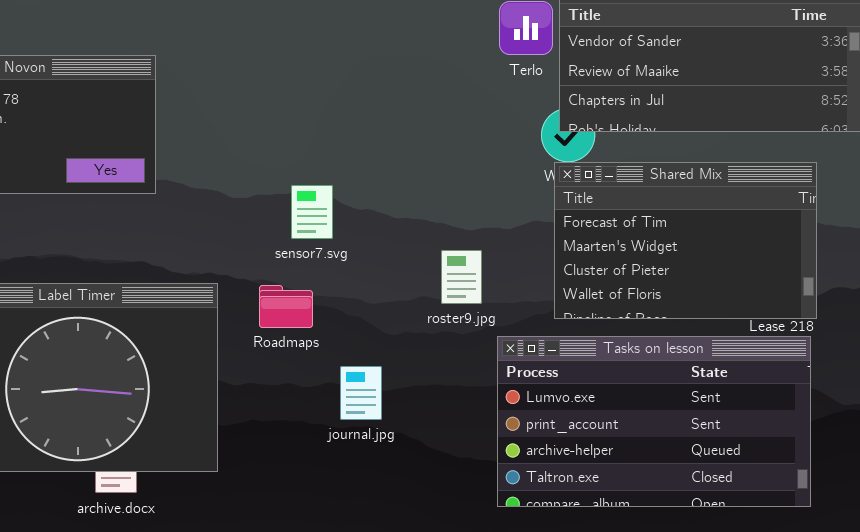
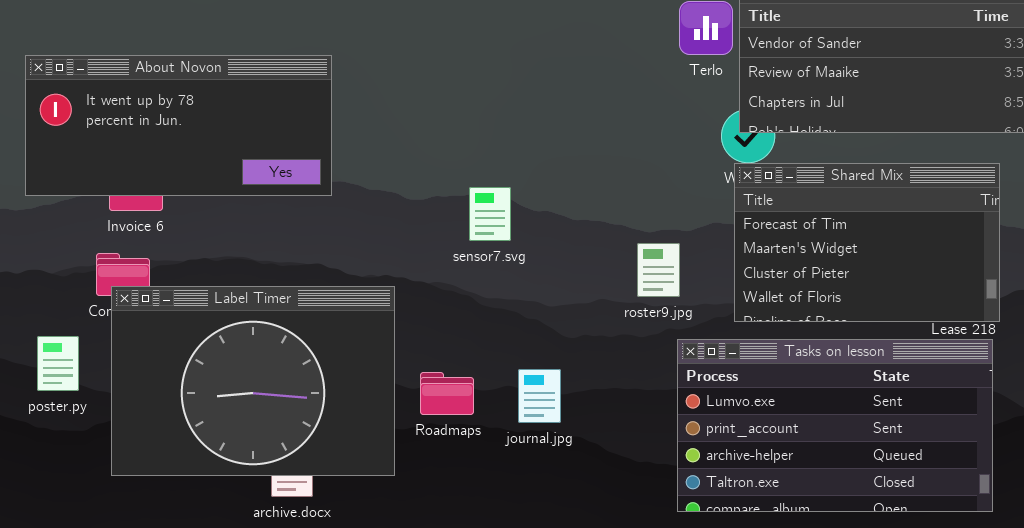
roster9.jpg: [441,250,482,304] -> [637,243,680,297], moved
Roadmaps: [259,285,313,328] -> [420,372,474,415], moved

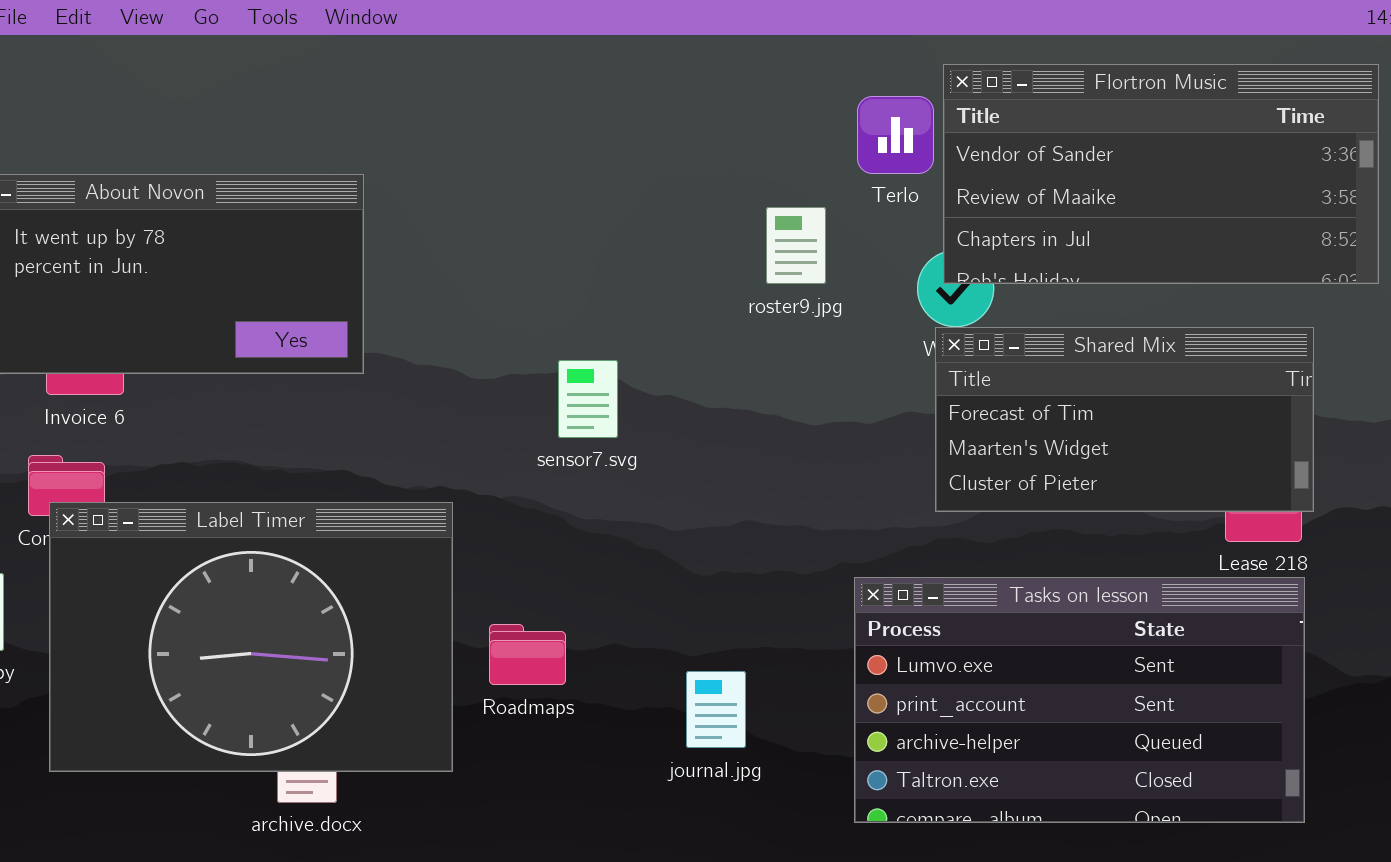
Shared Mix: [734,163,1000,322] -> [935,327,1314,512], resized
roster9.jpg: [637,243,680,297] -> [766,207,826,284], moved
journal.jpg: [518,369,561,423] -> [686,671,746,748], moved

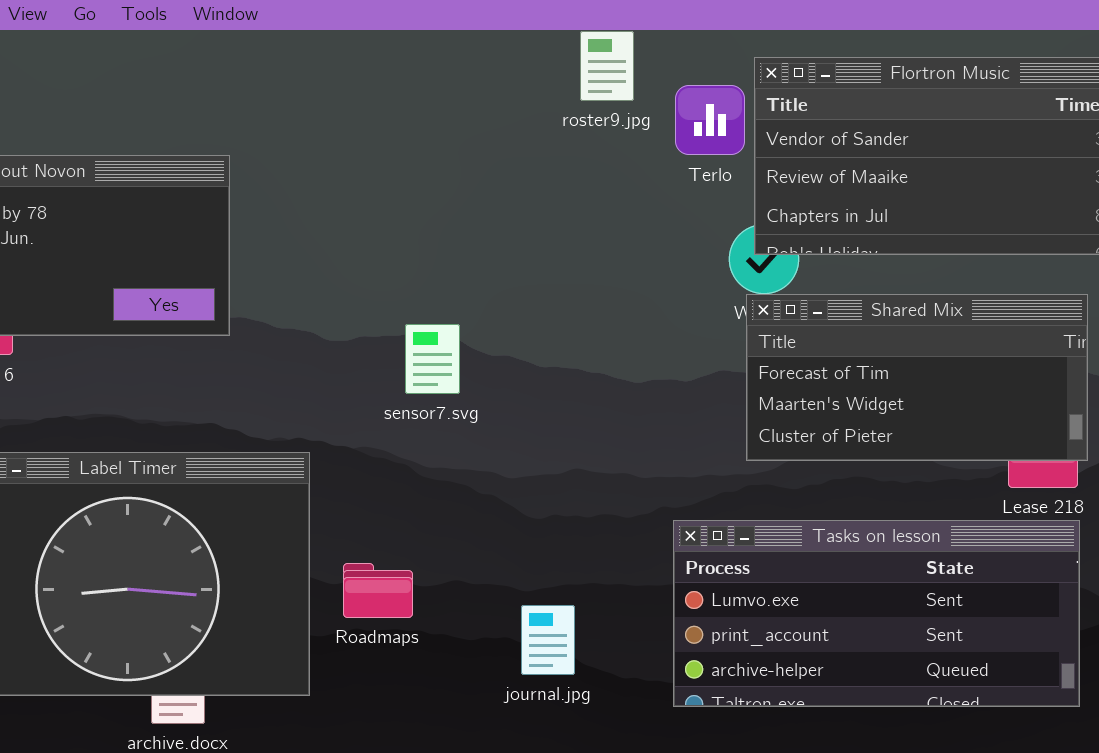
roster9.jpg: [766,207,826,284] -> [580,31,634,101], moved
Tasks on lesson: [854,577,1305,823] -> [673,520,1080,707], resized

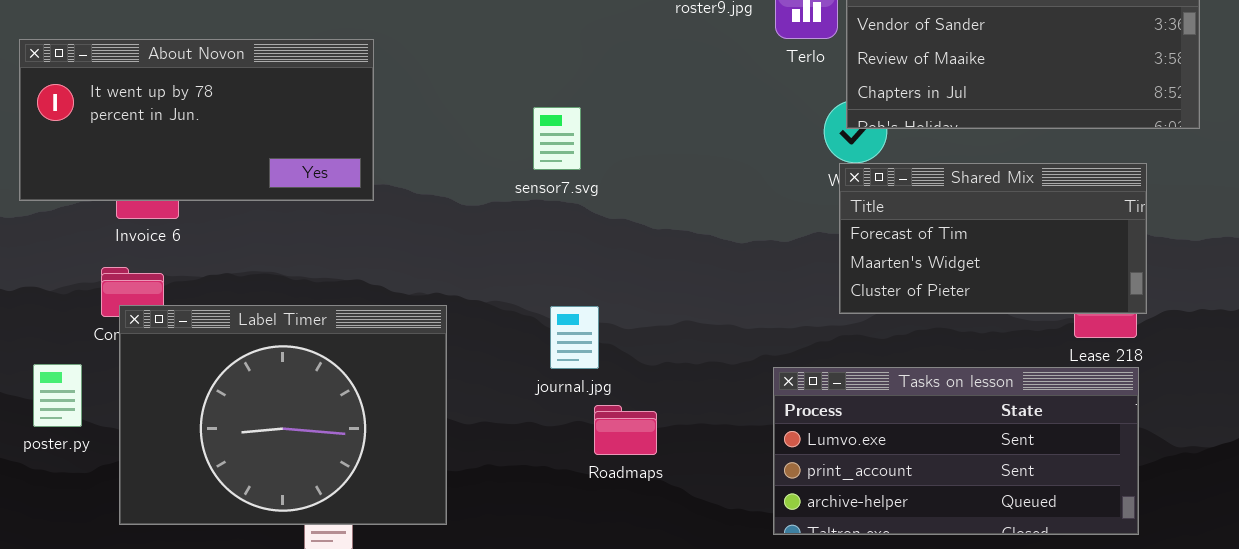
sensor7.svg: [405,324,460,394] -> [533,107,581,170], moved
Roadmaps: [343,563,413,618] -> [594,405,657,455], moved
journal.jpg: [521,605,575,675] -> [550,306,599,369], moved

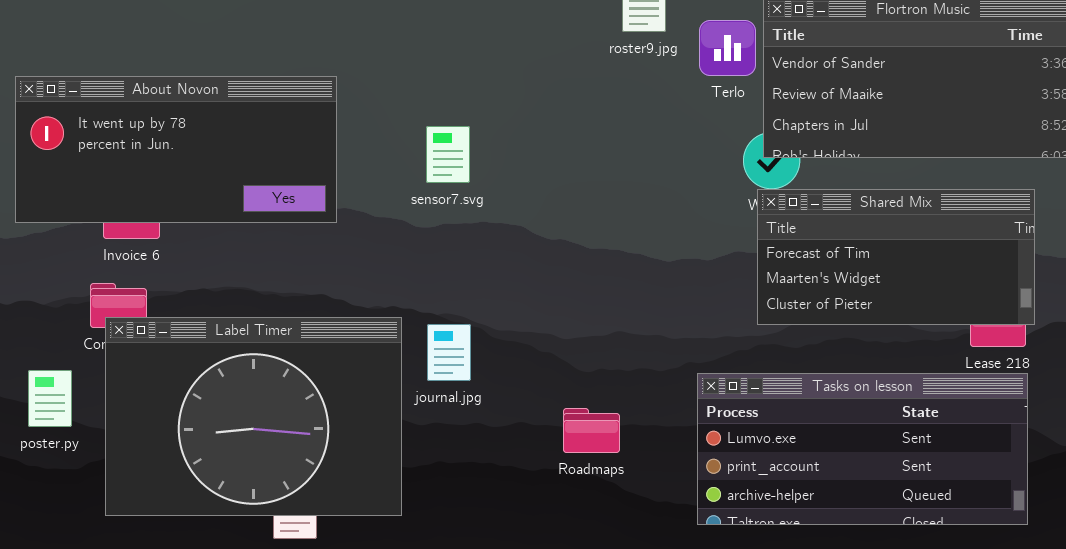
sensor7.svg: [533,107,581,170] -> [426,126,470,183], moved
journal.jpg: [550,306,599,369] -> [427,324,471,381], moved
Roadmaps: [594,405,657,455] -> [563,408,620,453], moved

